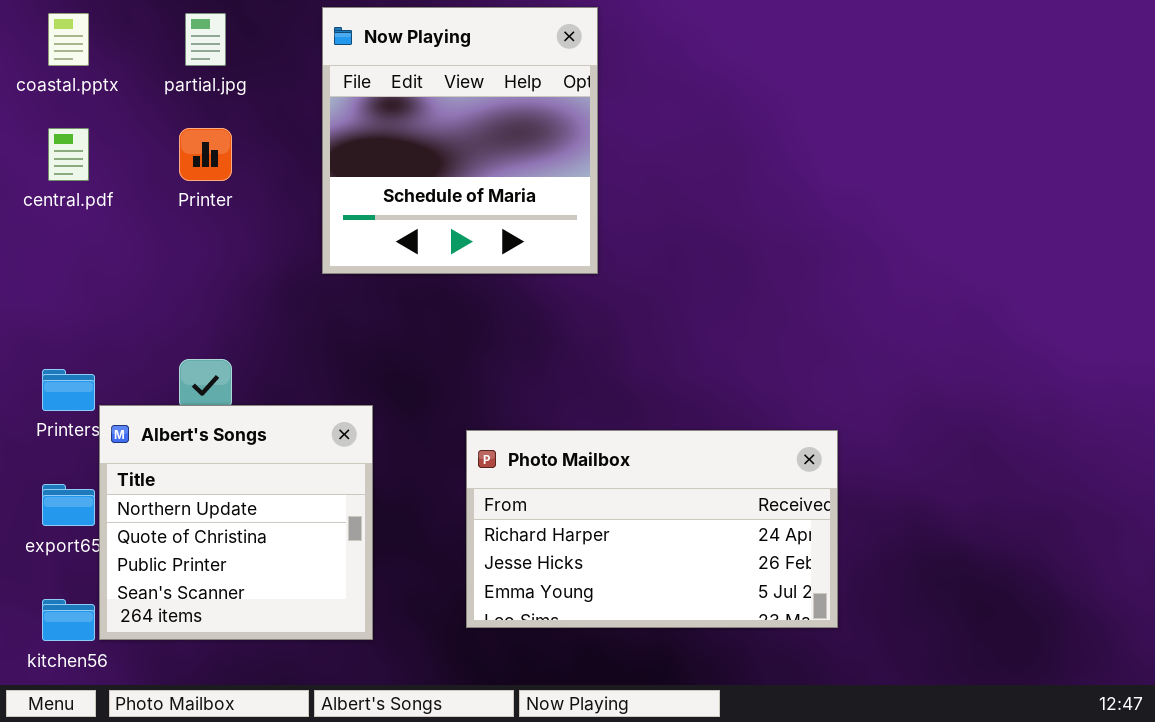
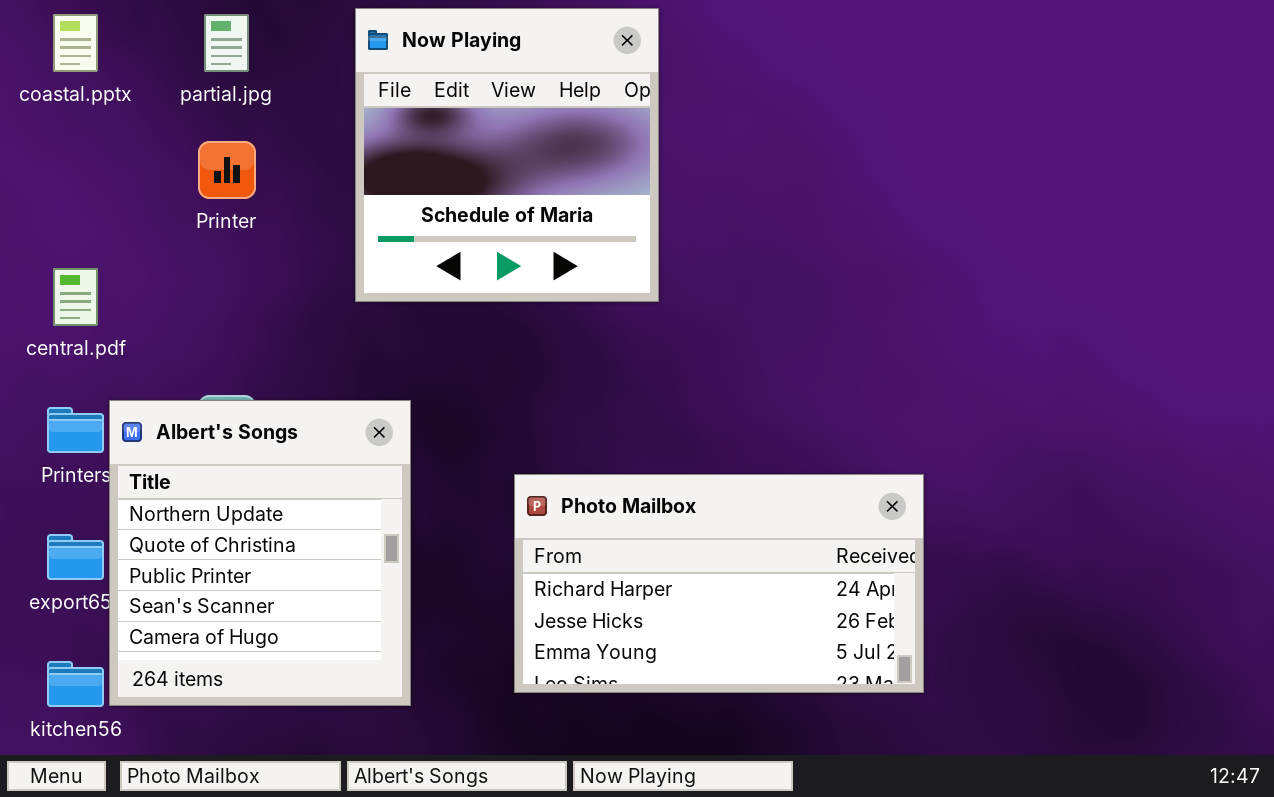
central.pdf: [48,128,89,181] -> [53,268,98,326], moved
Albert's Songs: [99,405,373,640] -> [109,400,411,706], resized

